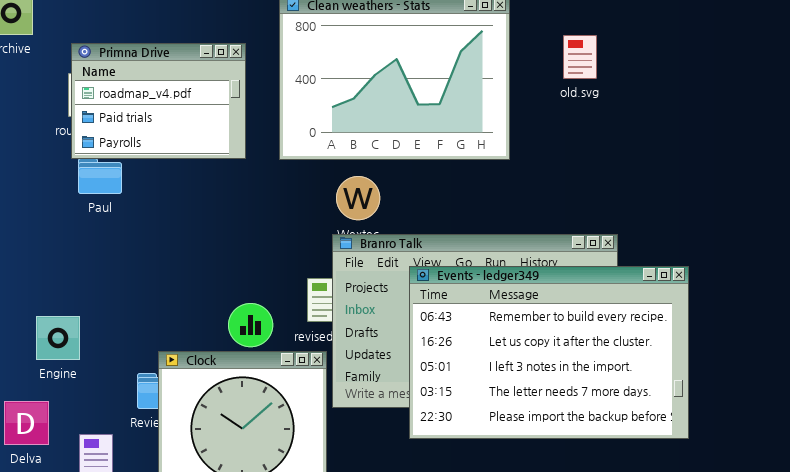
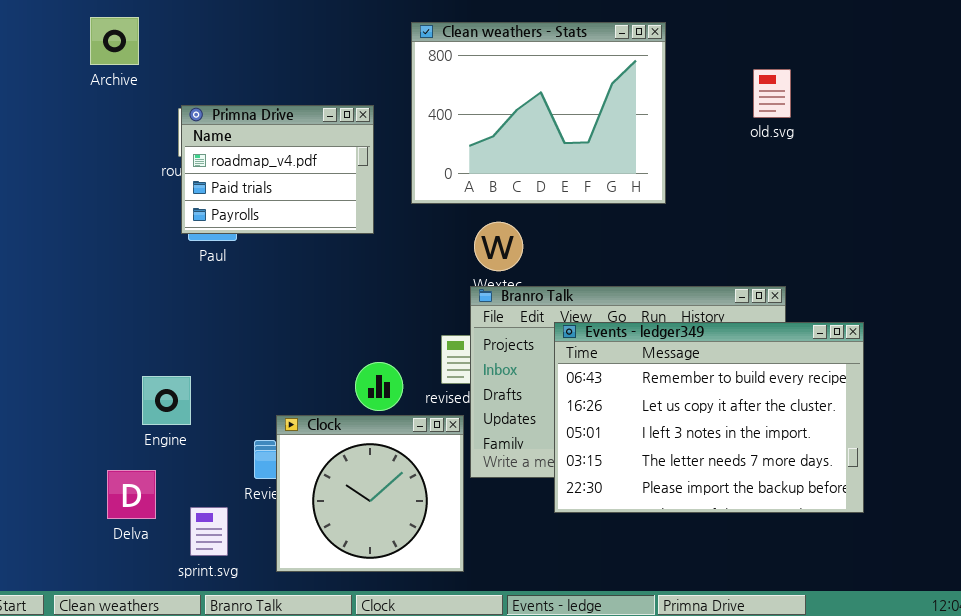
old.svg: [563,35,597,79] -> [753,69,791,118], moved
Primna Drive: [71,43,246,159] -> [181,105,374,234], moved

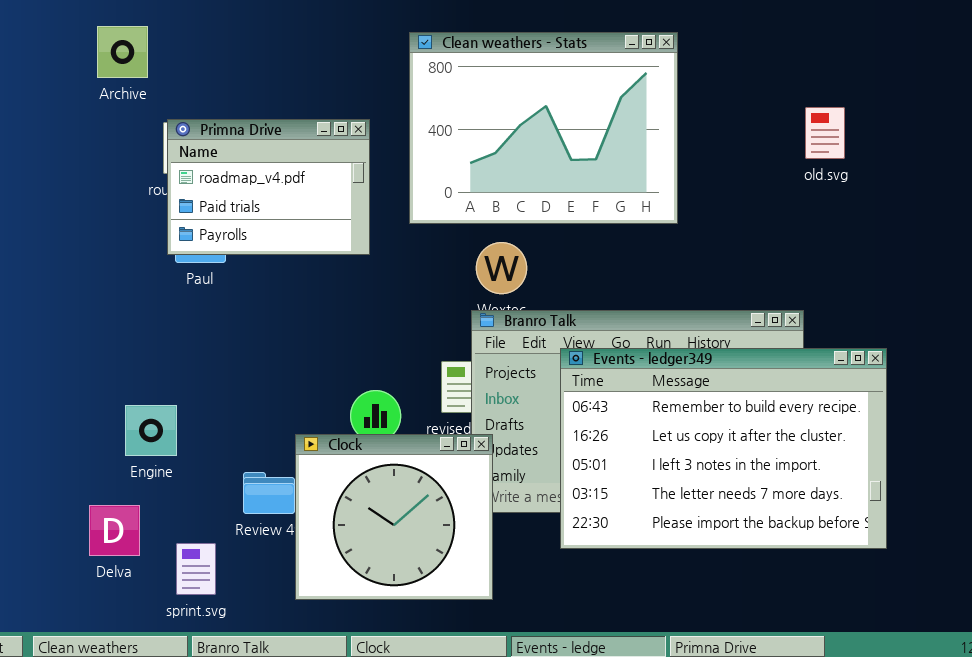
Archive: [90,17,139,65] -> [97,26,148,78], moved
old.svg: [753,69,791,118] -> [805,107,845,159], moved
Clock: [276,415,464,572] -> [295,434,493,600], moved

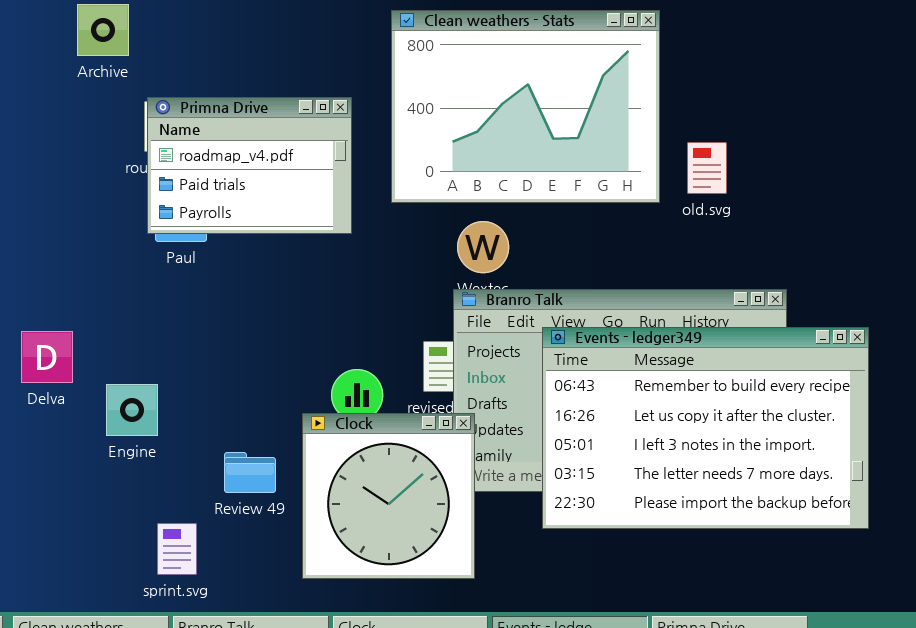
old.svg: [805,107,845,159] -> [687,142,727,194], moved
Clock: [295,434,493,600] -> [302,413,475,579], resized
Delva: [89,505,140,556] -> [21,331,73,383], moved

